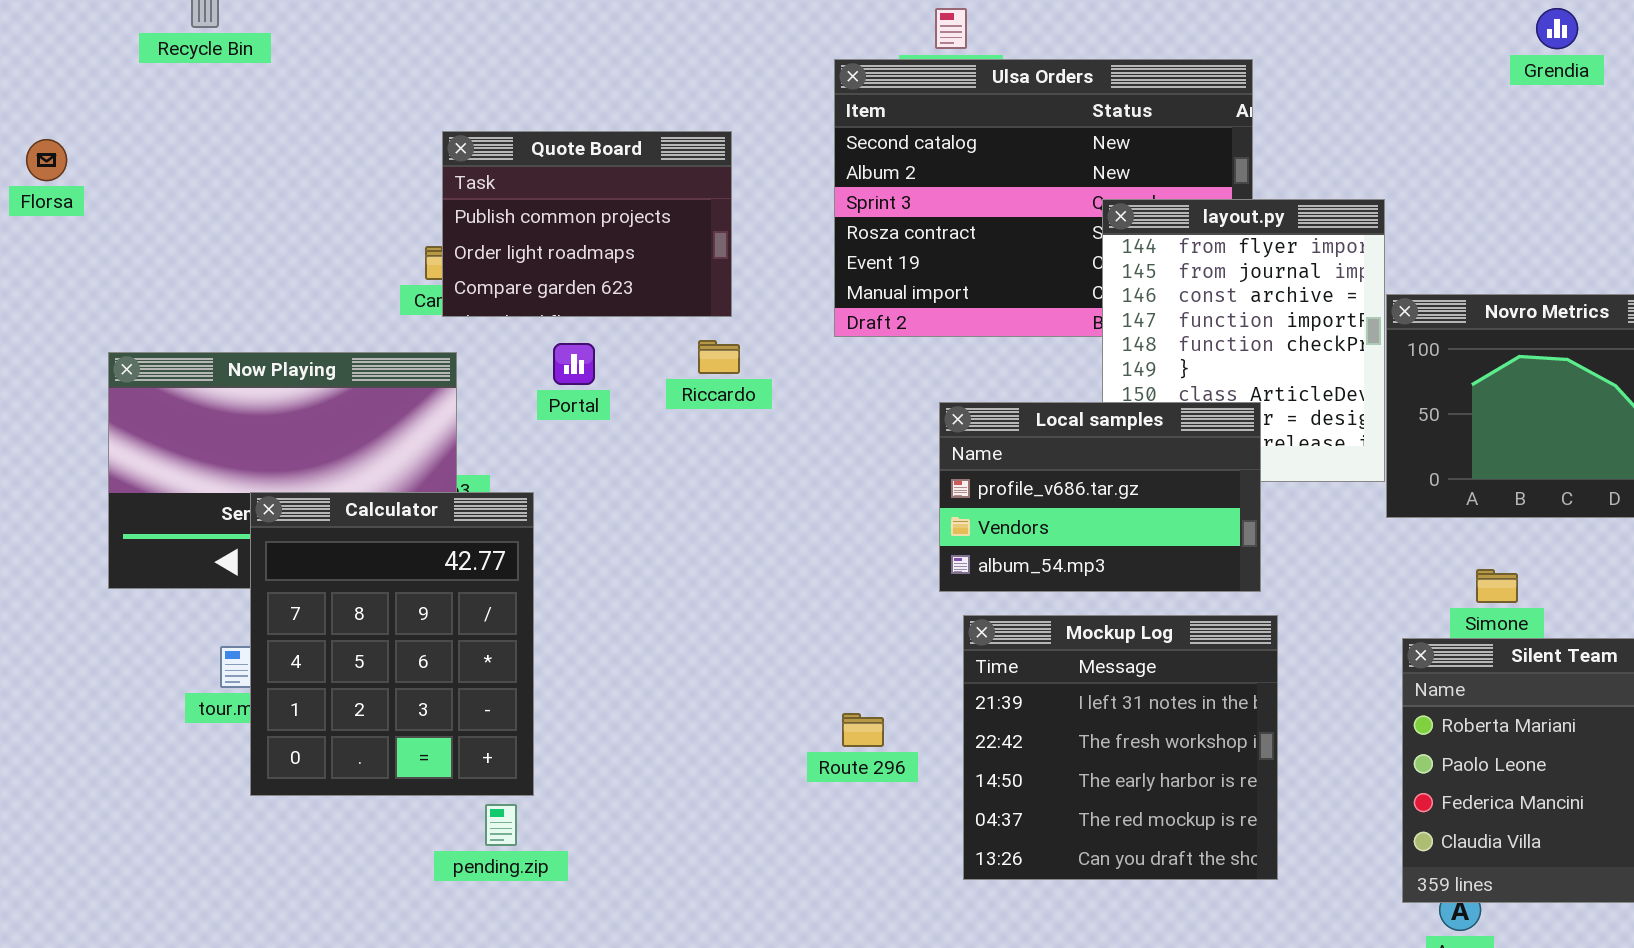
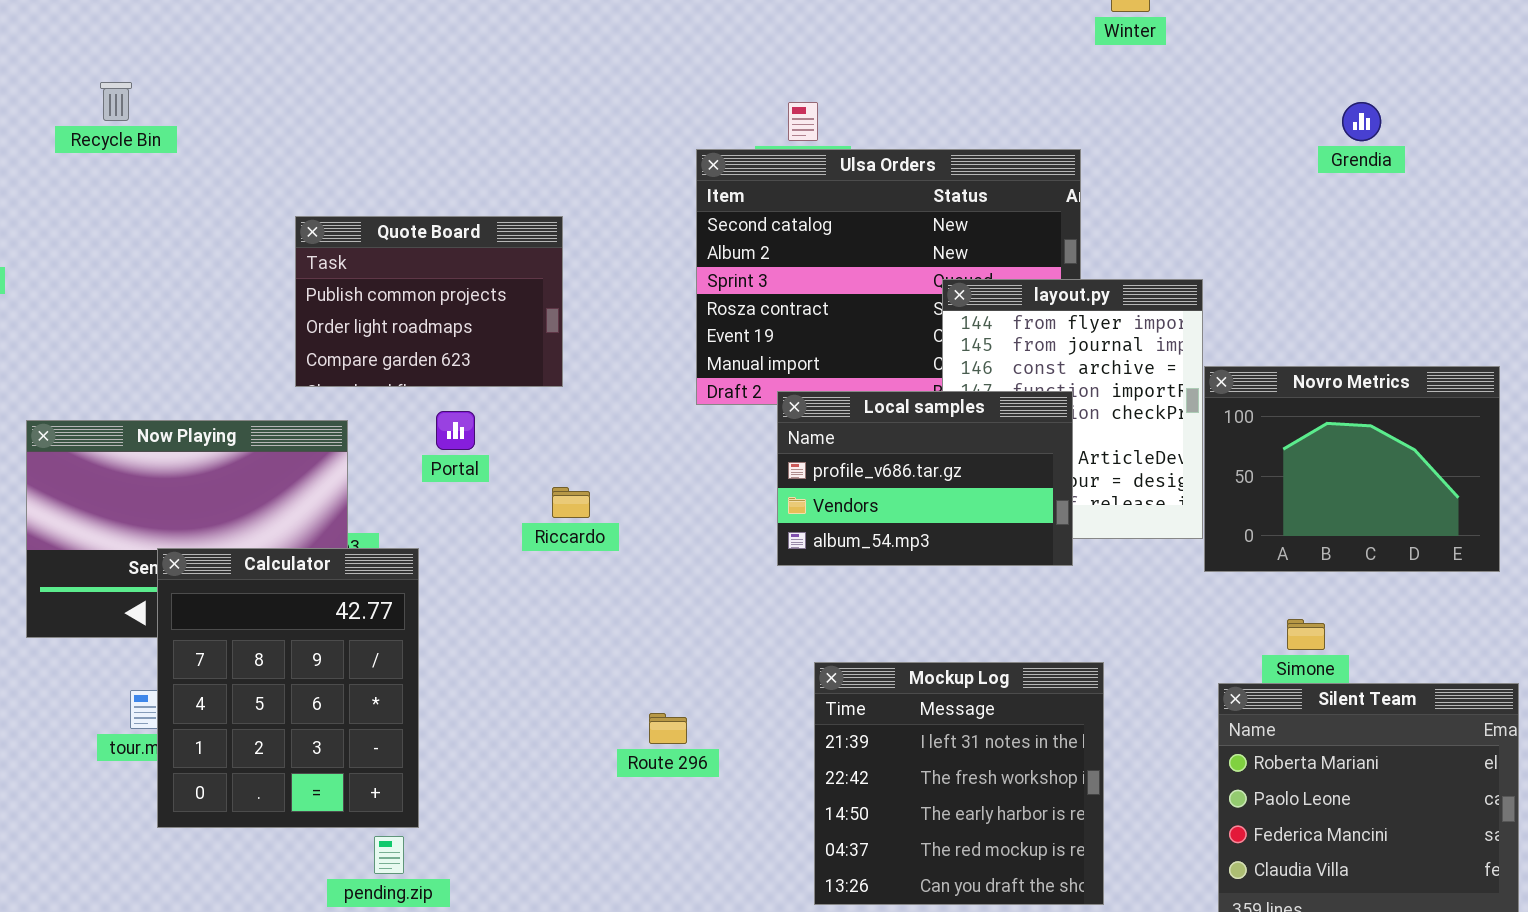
Quote Board: [442,131,732,317] -> [295,216,563,387], moved
Riccardo: [698,340,740,374] -> [552,487,590,518], moved
Local samples: [939,402,1261,592] -> [777,391,1073,566], moved
Route 296: [842,713,884,747] -> [649,713,687,744], moved

